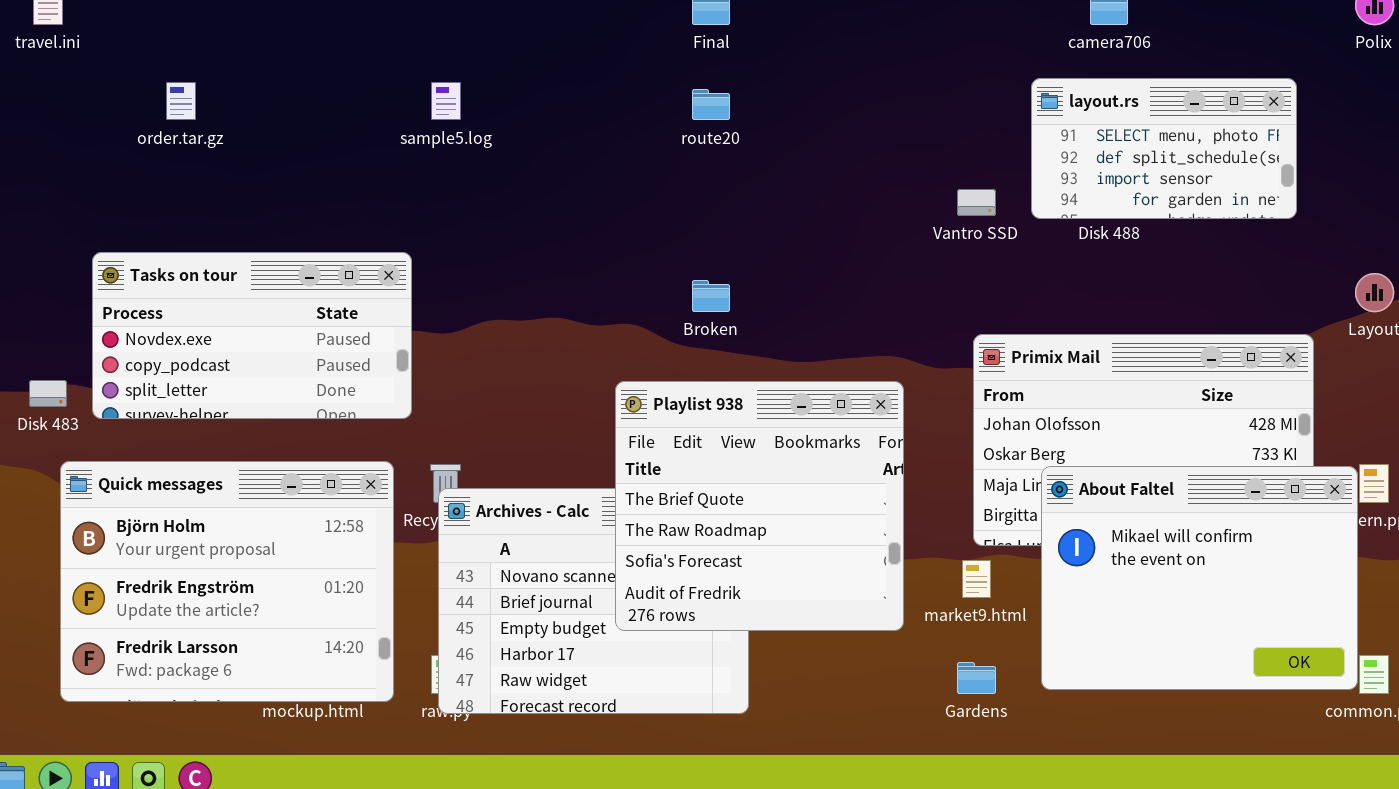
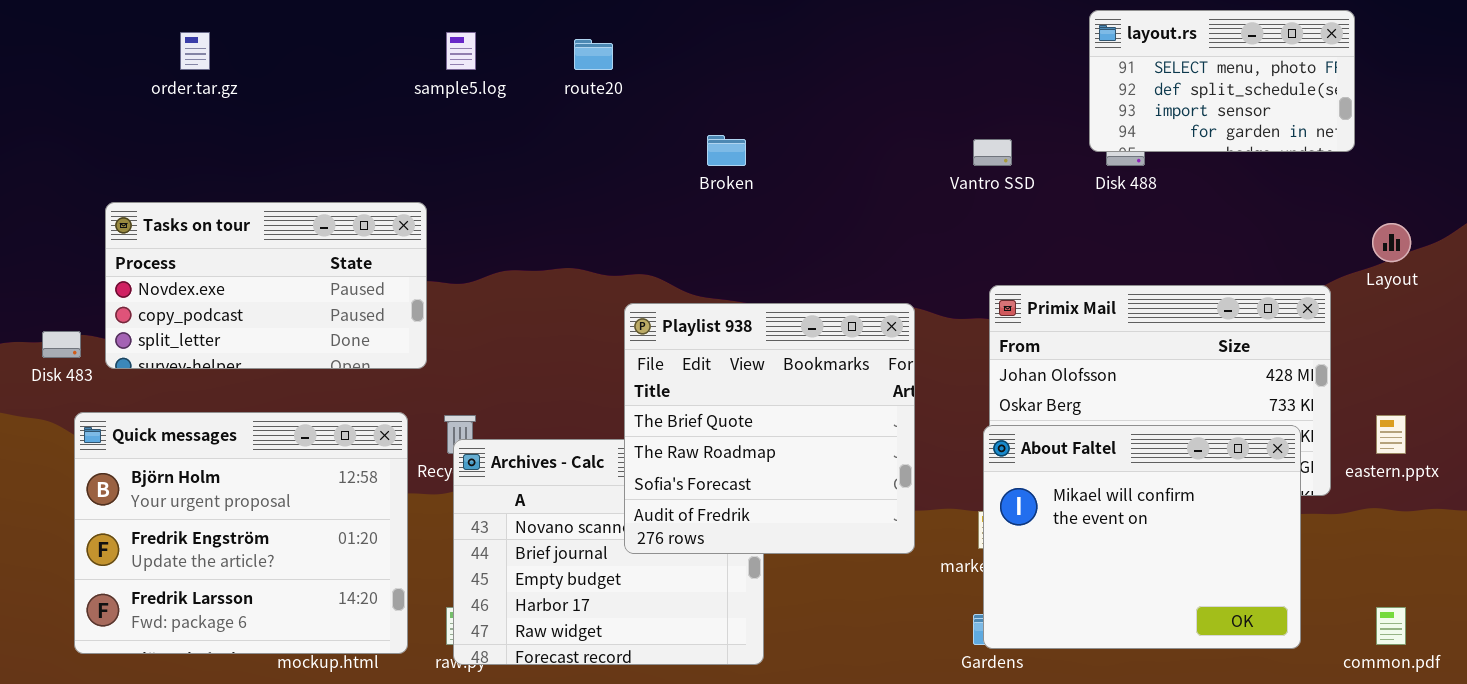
layout.rs: [1031,78,1297,219] -> [1089,10,1355,152], moved
route20: [692,89,730,120] -> [574,39,613,70], moved
Broken: [692,280,730,312] -> [707,135,746,166], moved
Playlist 938: [615,381,904,631] -> [624,303,915,554], moved
About Faltel: [1041,466,1358,690] -> [983,425,1301,649], moved

